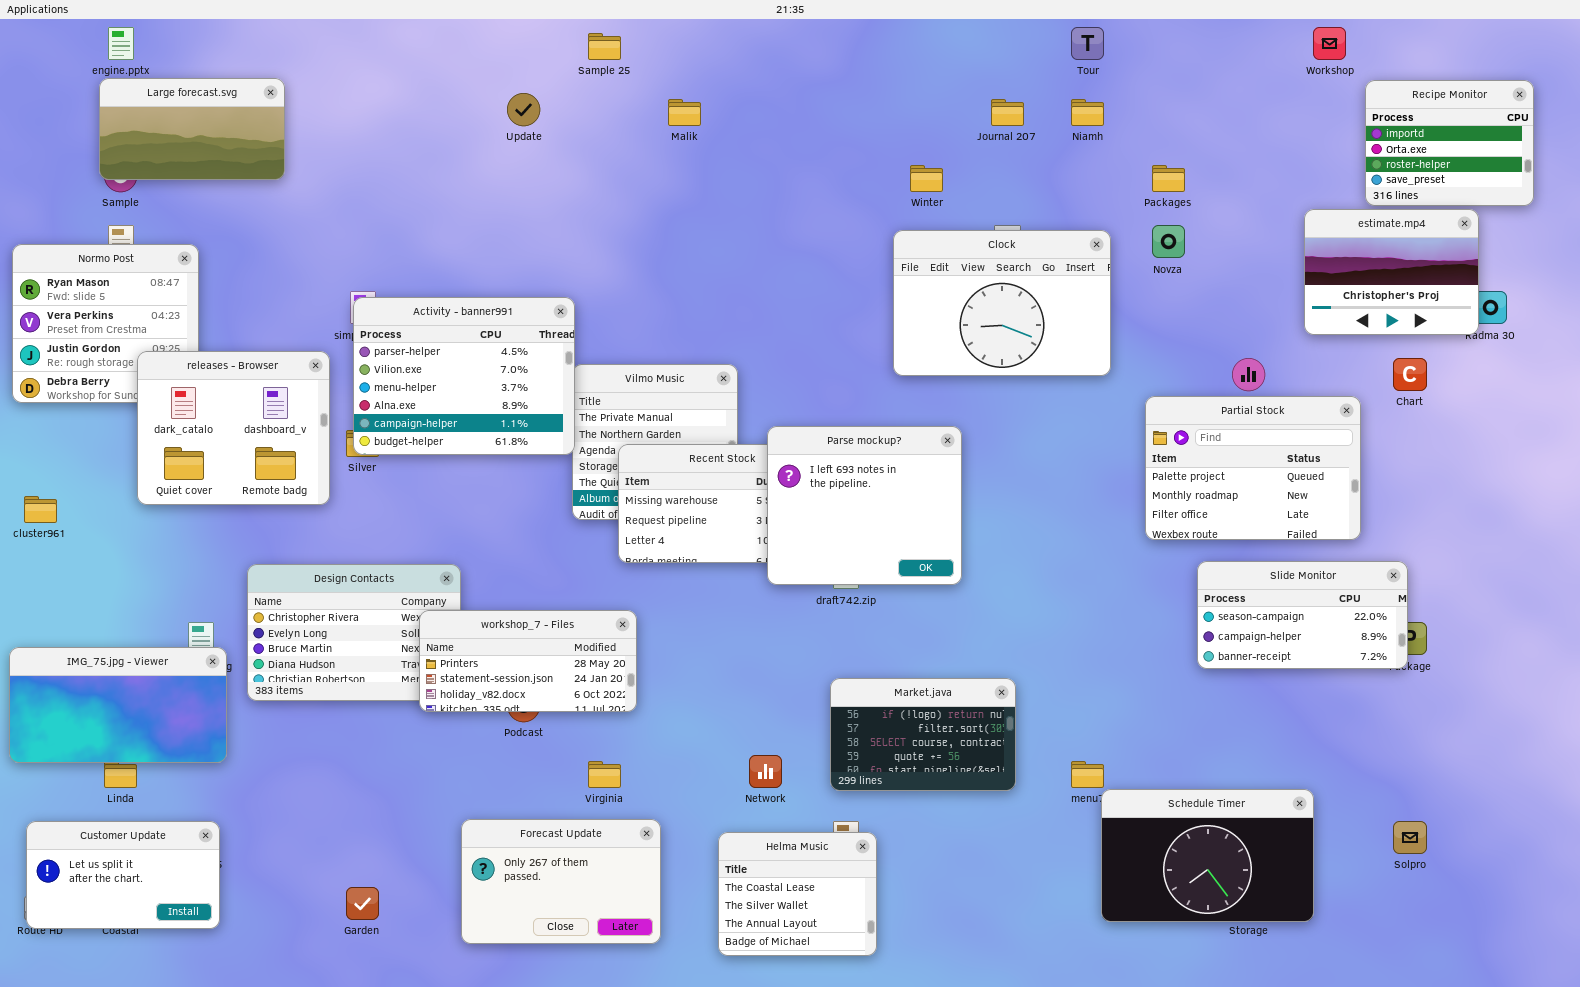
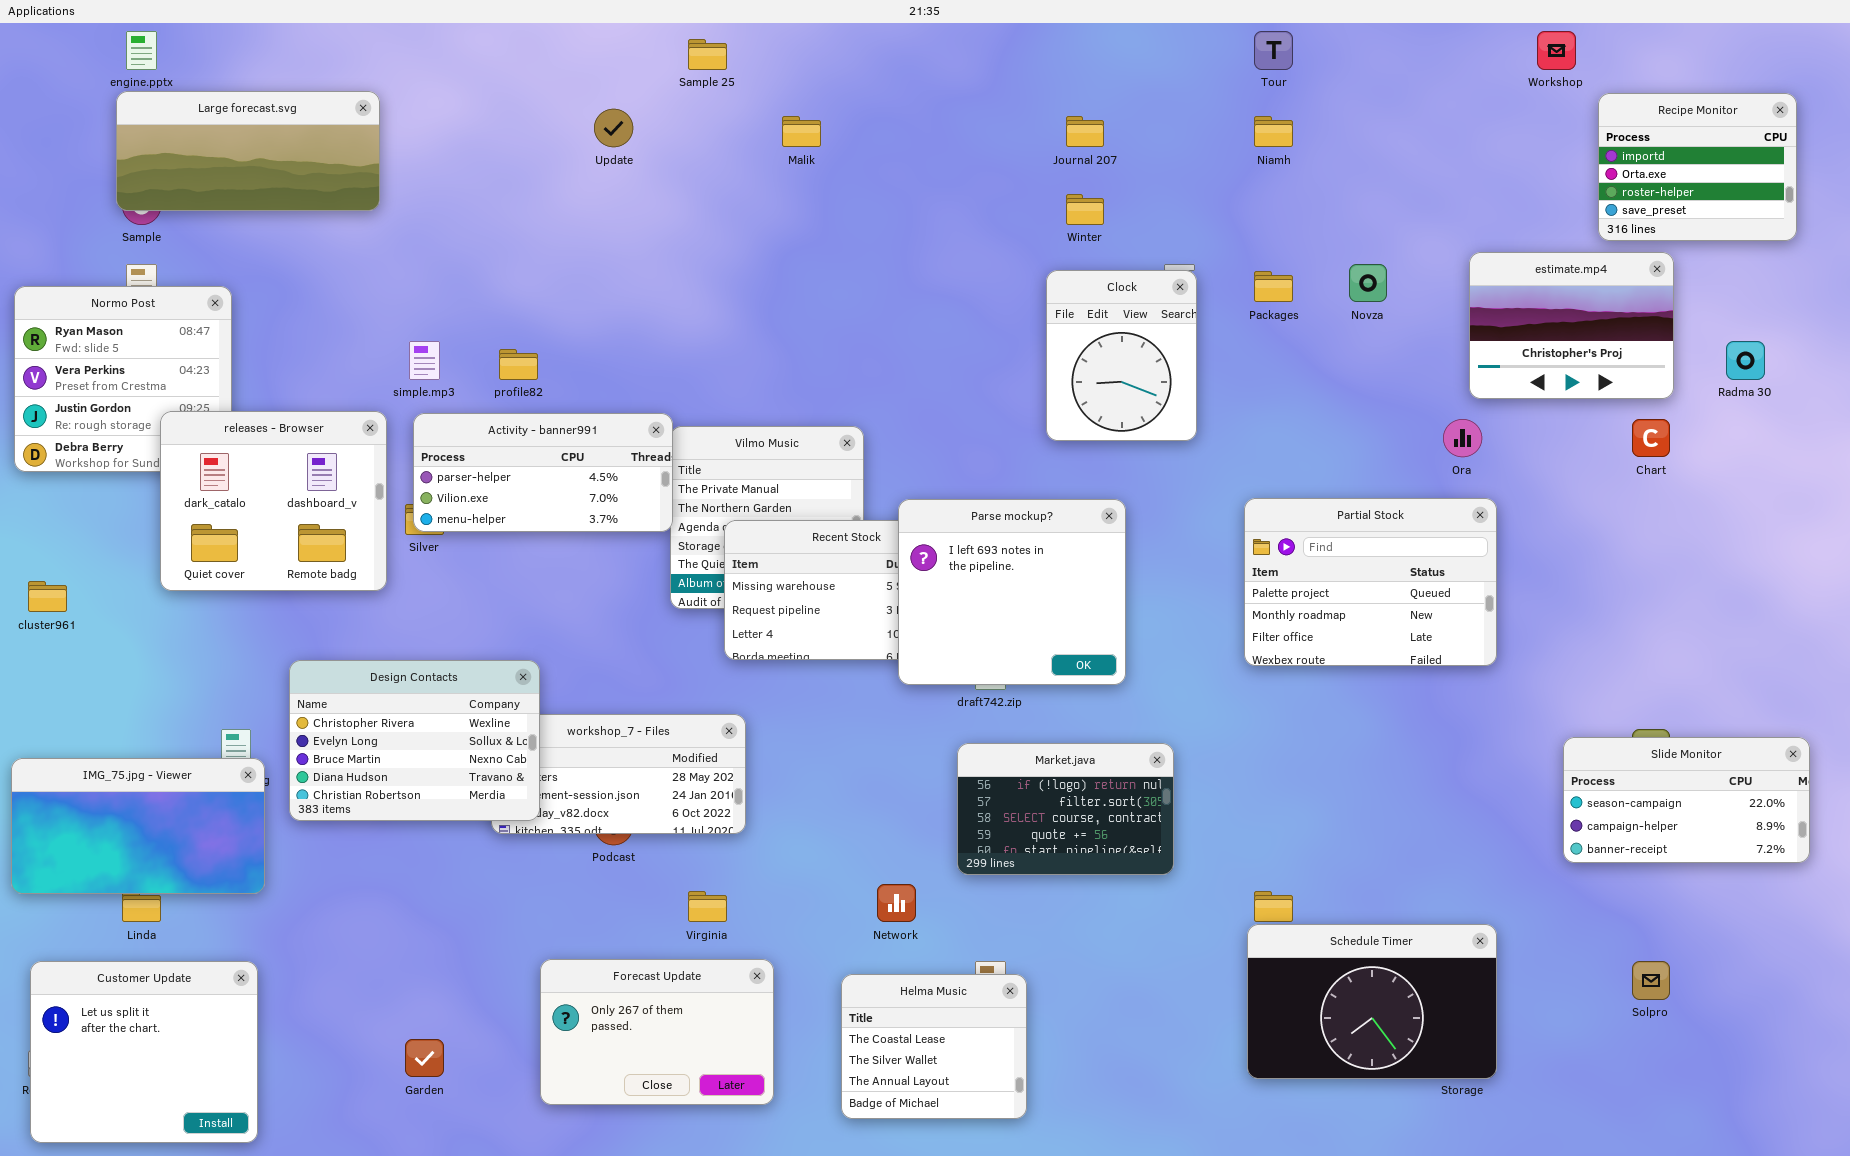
Large forecast.svg: [99,78,285,180] -> [116,91,380,211], resized
Journal 207: [991,99,1024,126] -> [1066,116,1104,147], moved
Packages: [1152,165,1185,192] -> [1254,271,1293,302], moved
estimate.mp4: [1304,209,1479,335] -> [1469,252,1674,399], moved
Clock: [893,230,1111,376] -> [1046,270,1197,441], resized
Activity - banner991: [353,297,575,455] -> [413,413,673,532], resized
Partial Stock: [1145,396,1361,540] -> [1244,498,1497,666], moved
Slide Monitor: [1197,561,1408,669] -> [1563,737,1810,863], moved
Design Contacts: [247,564,461,701] -> [289,660,540,821], raised
Market.java: [830,678,1016,791] -> [957,743,1174,875], moved
Schedule Timer: [1101,789,1314,922] -> [1247,924,1497,1079], moved
Customer Update: [26,821,220,929] -> [30,961,258,1143], resized

